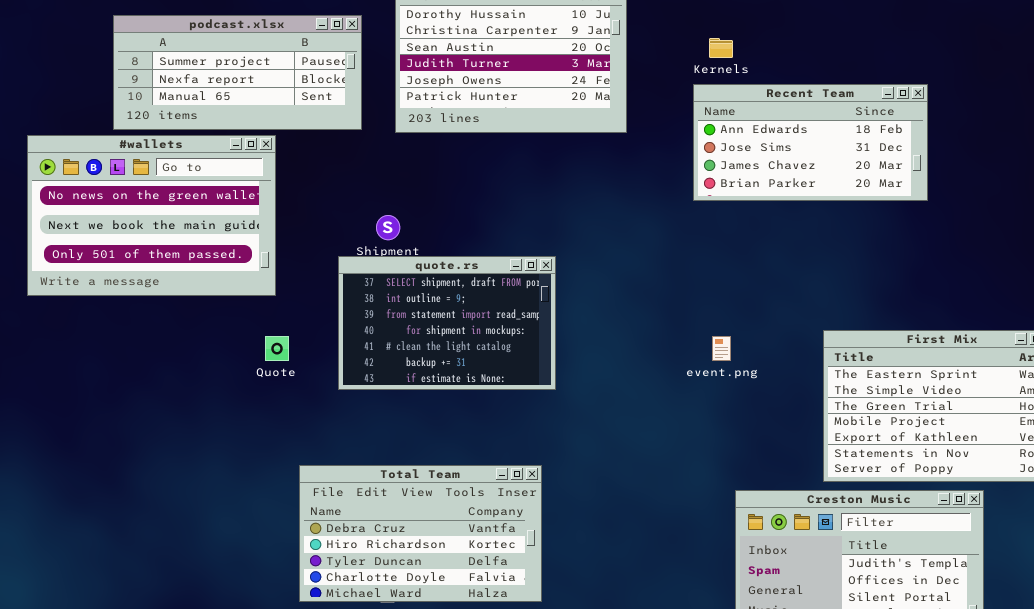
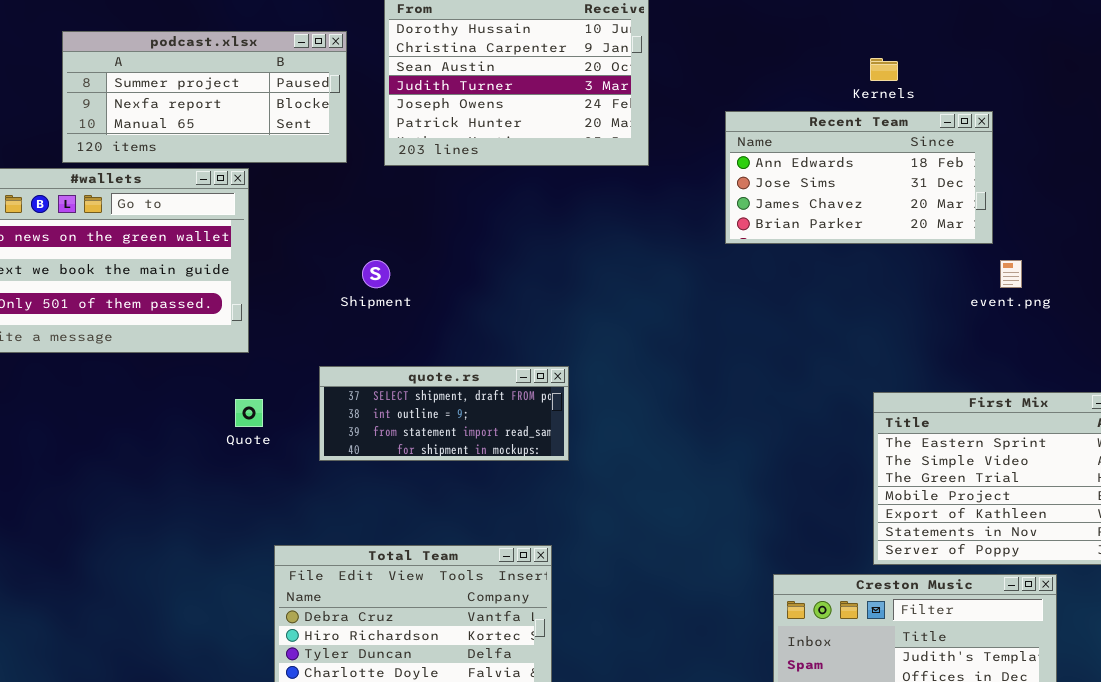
Kernels: [709,38,733,58] -> [870,58,898,81], moved
quote.rs: [338,256,556,390] -> [319,366,569,461], resized
event.png: [712,336,731,361] -> [1000,260,1022,288], moved

